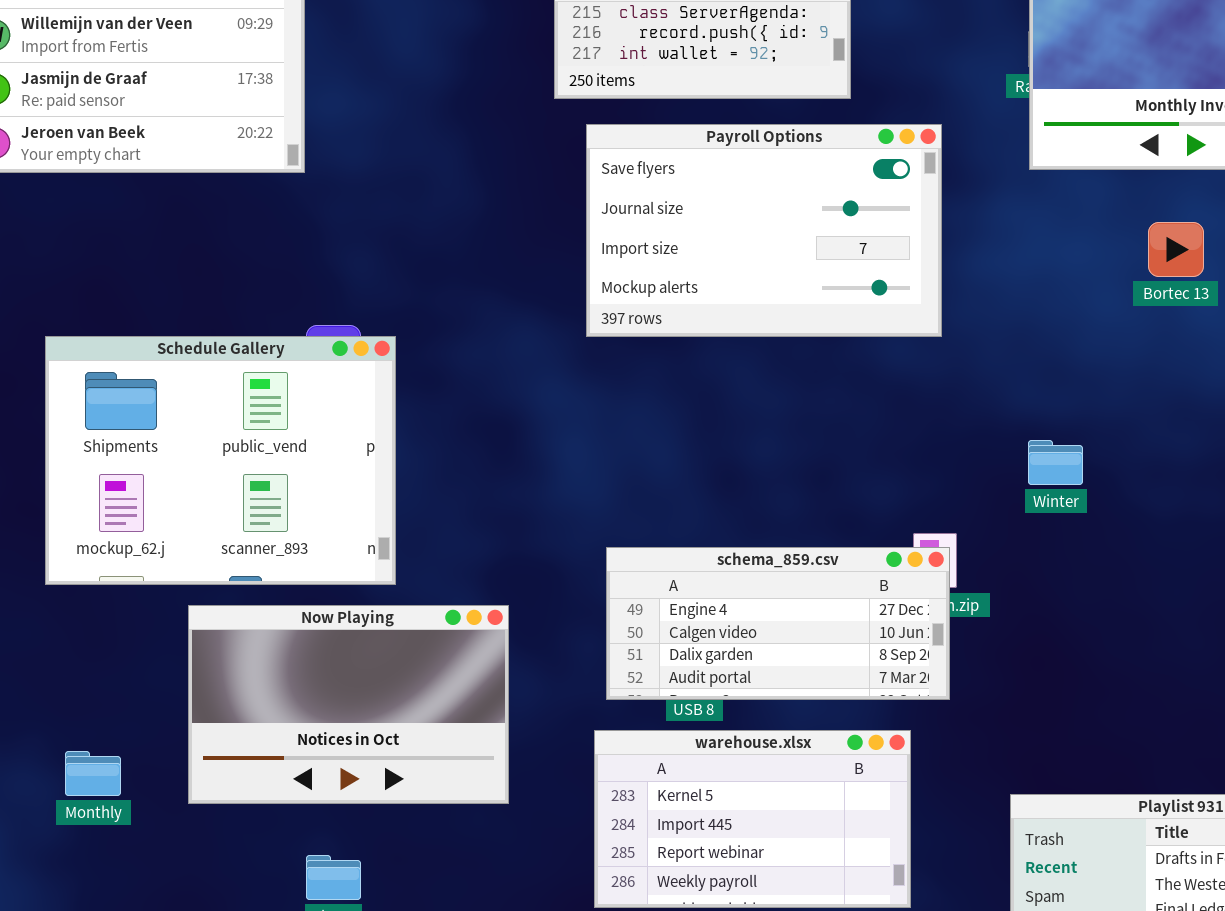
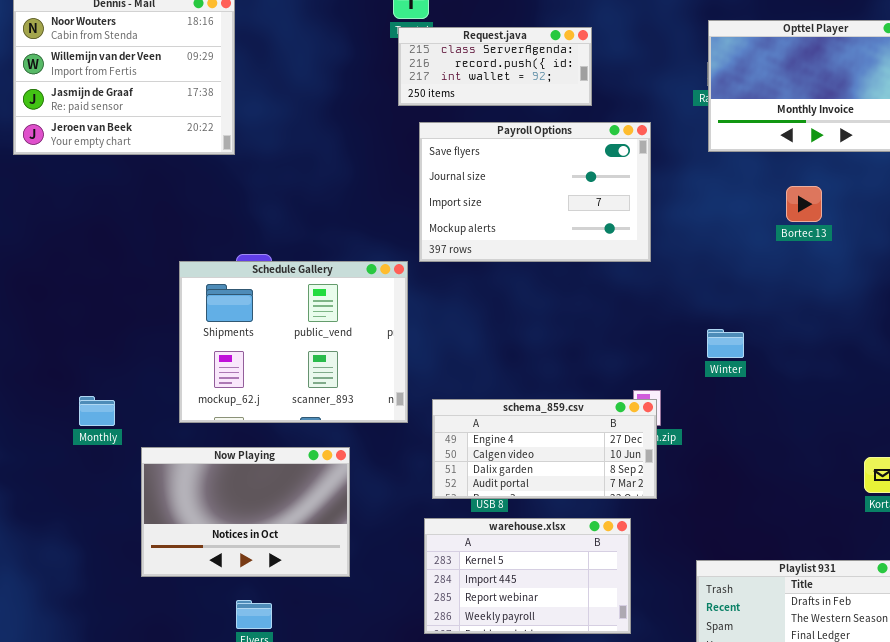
Schedule Gallery: [45,336,396,585] -> [179,261,408,423], moved
Now Playing: [188,605,509,804] -> [141,447,350,577], moved
Monthly: [65,751,121,796] -> [79,396,115,426], moved

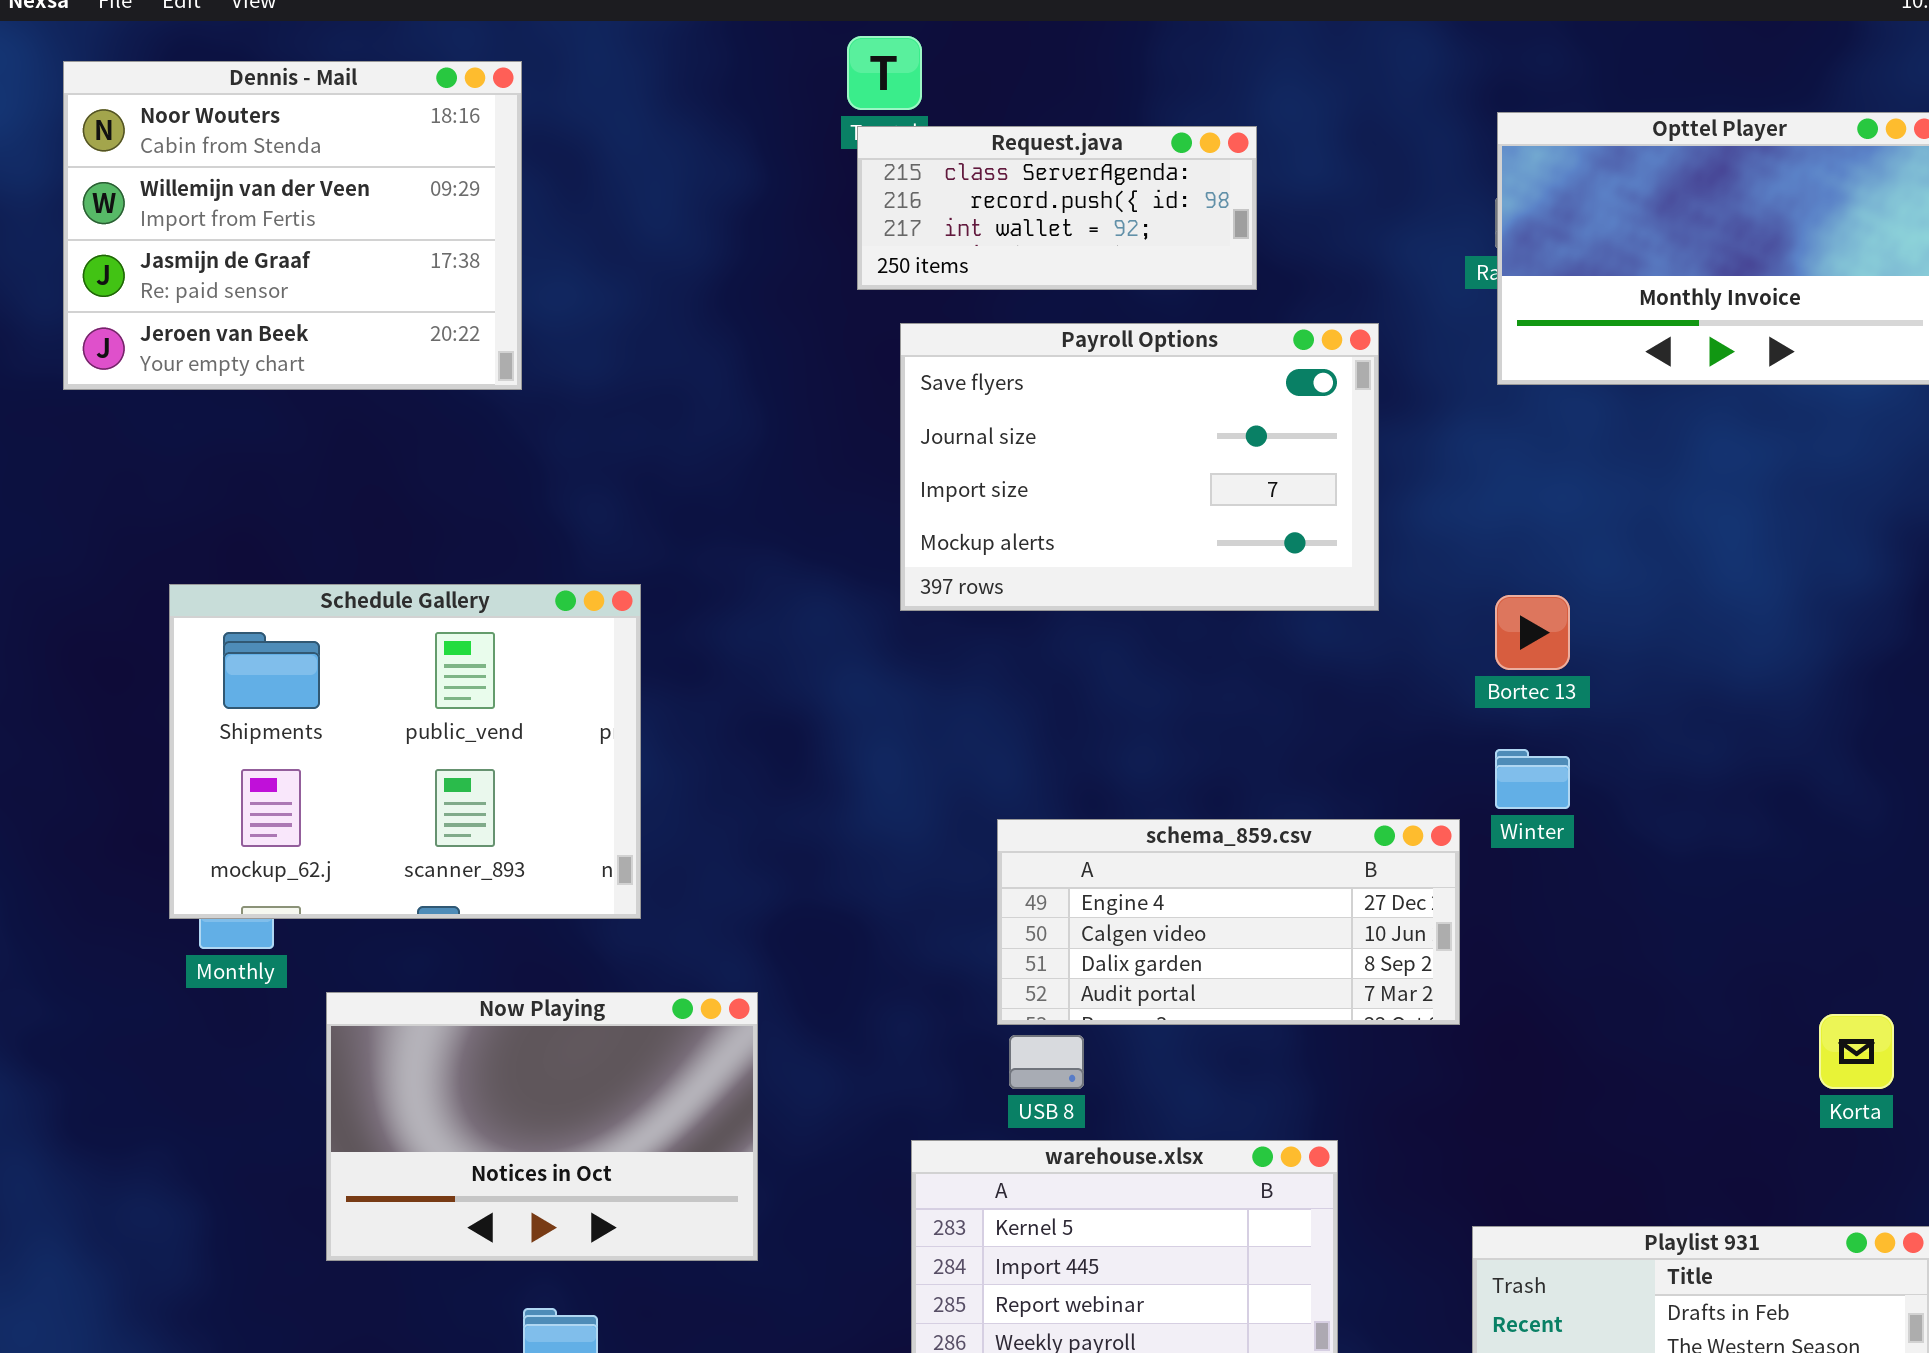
Bortec 13: [786,186,822,222] -> [1495,595,1570,670], moved
Schedule Gallery: [179,261,408,423] -> [169,584,641,919], moved
schema_859.csv: [432,399,657,499] -> [997,819,1460,1025], moved

